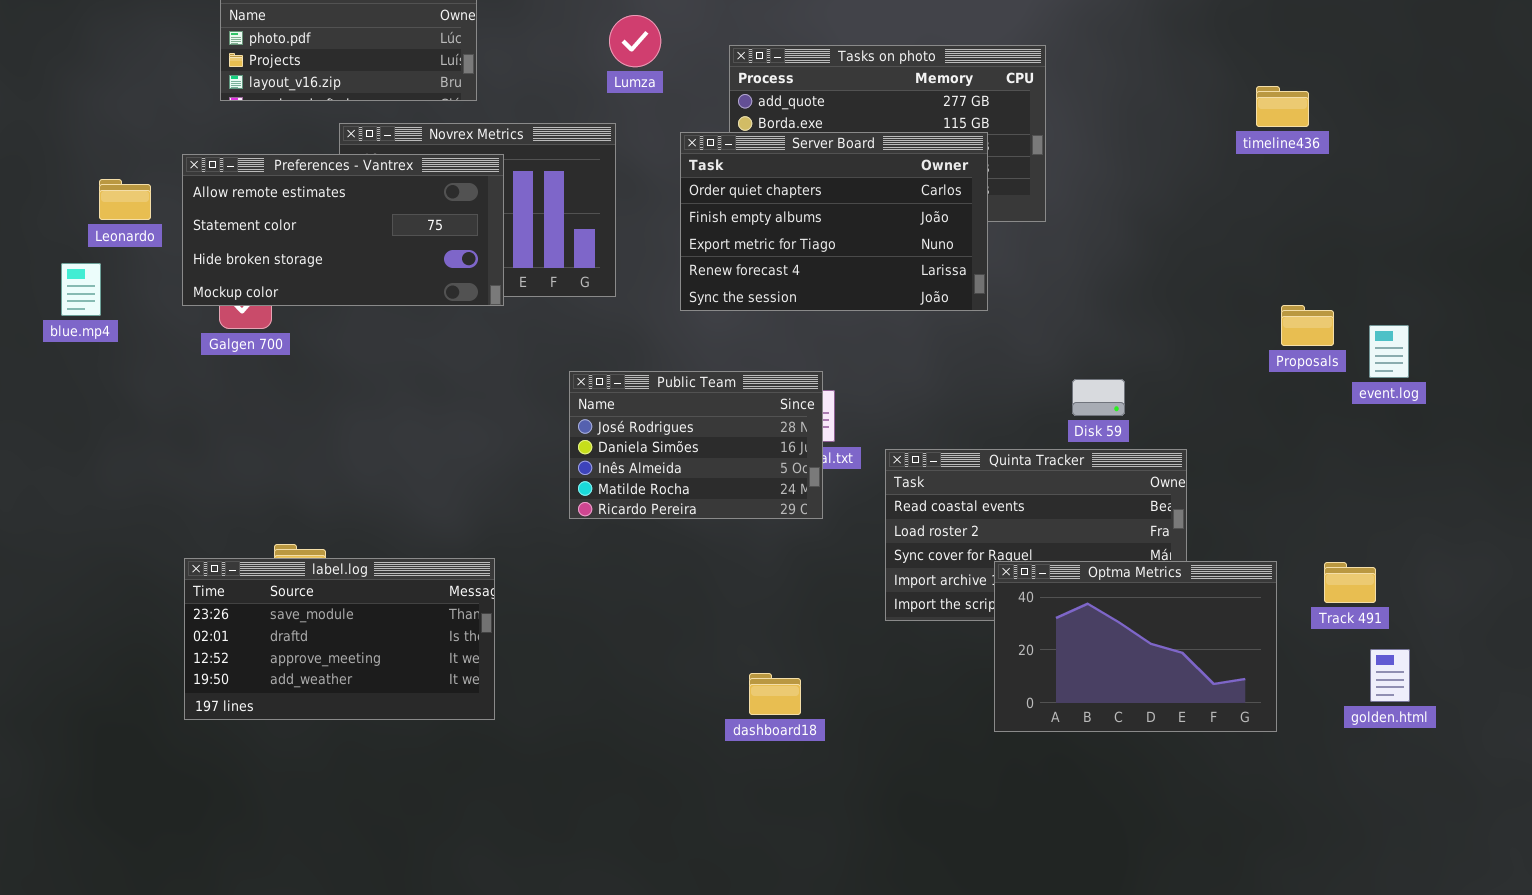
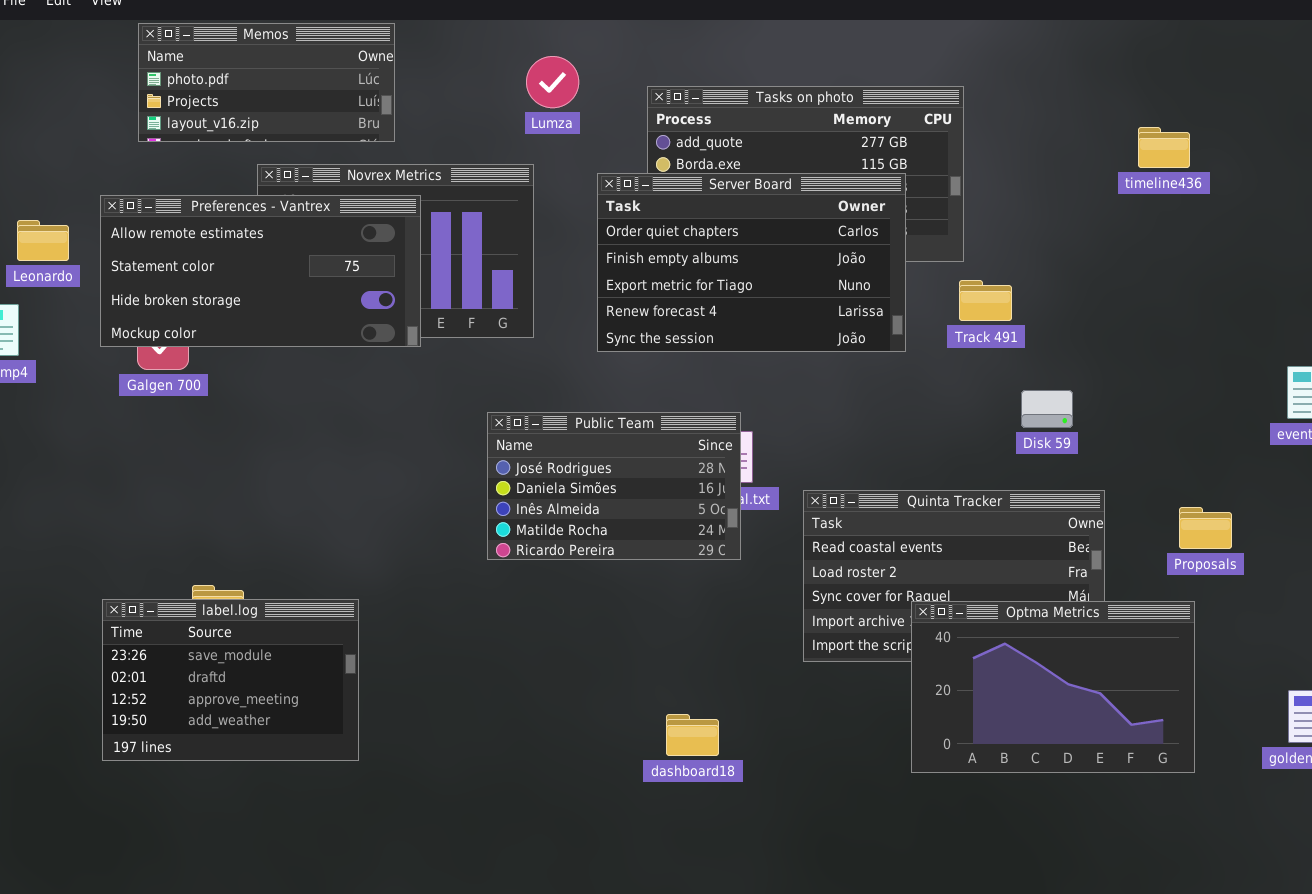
timeline436: [1256,86,1309,127] -> [1138,127,1190,168], moved
Proposals: [1281,305,1334,346] -> [1179,507,1232,549], moved
Disk 59: [1072,379,1125,416] -> [1021,390,1073,428], moved
label.log: [184,558,495,720] -> [102,599,359,761], resized
Track 491: [1324,562,1376,603] -> [959,280,1012,321], moved

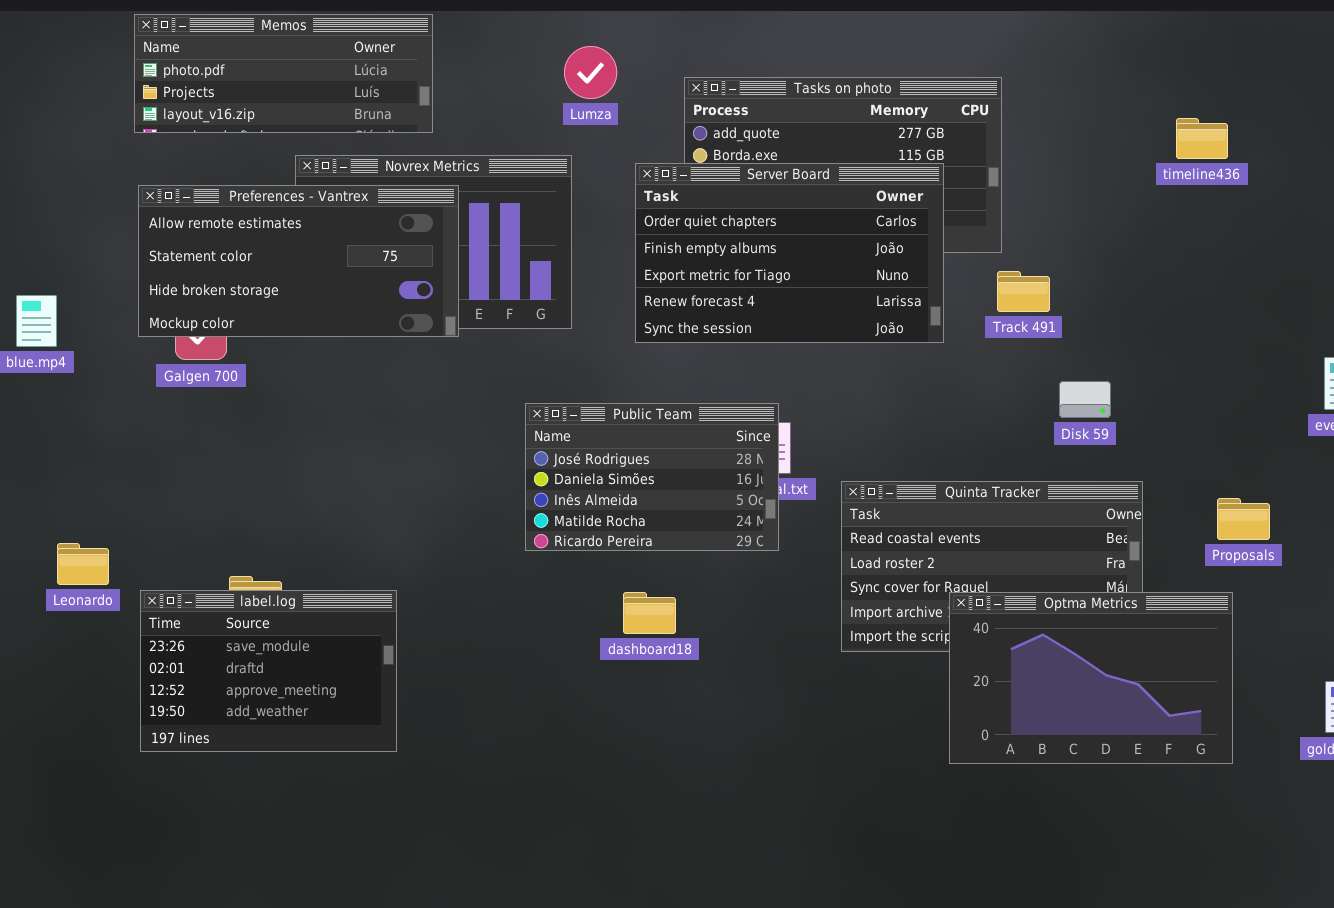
Memos: [138,23,395,142] -> [134,14,433,133], resized
Leonardo: [17,220,69,261] -> [57,543,109,585], moved
dashboard18: [666,714,719,756] -> [623,592,676,634], moved

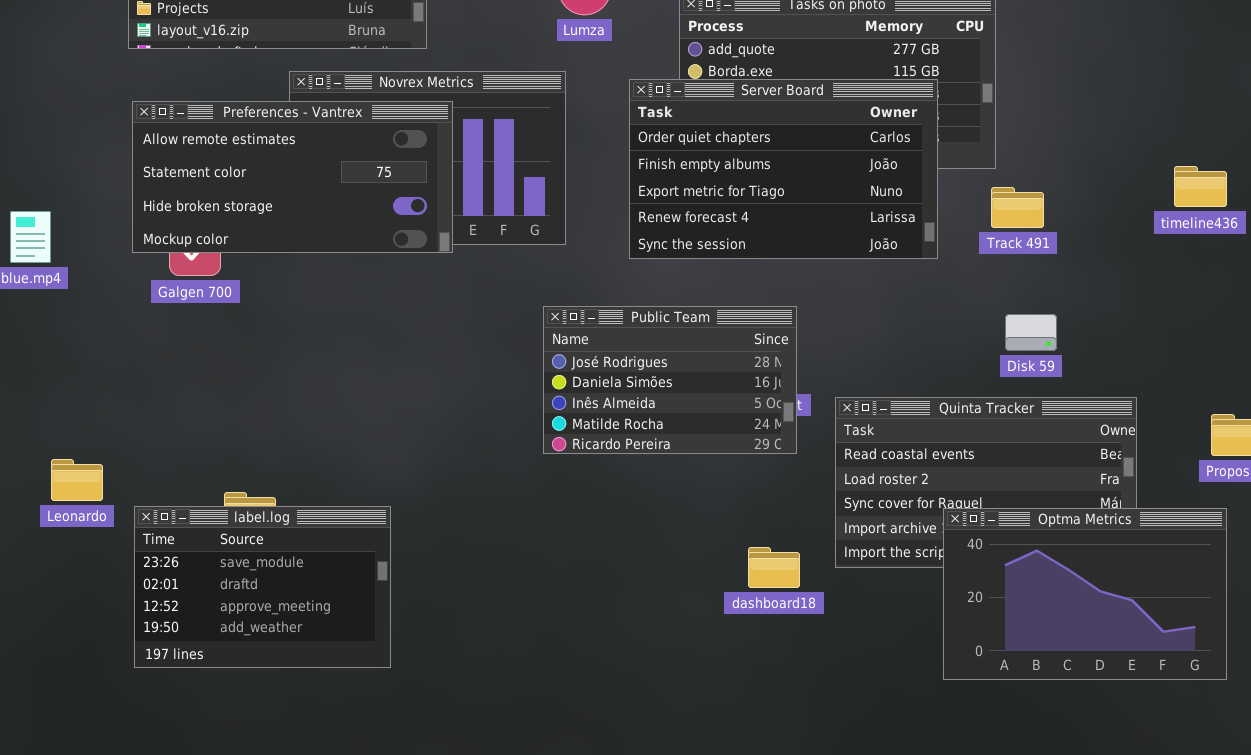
timeline436: [1176,118,1228,159] -> [1174,166,1227,207], moved
Disk 59: [1059,381,1111,418] -> [1005,314,1057,351], moved
Public Team: [525,403,779,551] -> [543,306,797,454], moved
dashboard18: [623,592,676,634] -> [748,547,800,588], moved

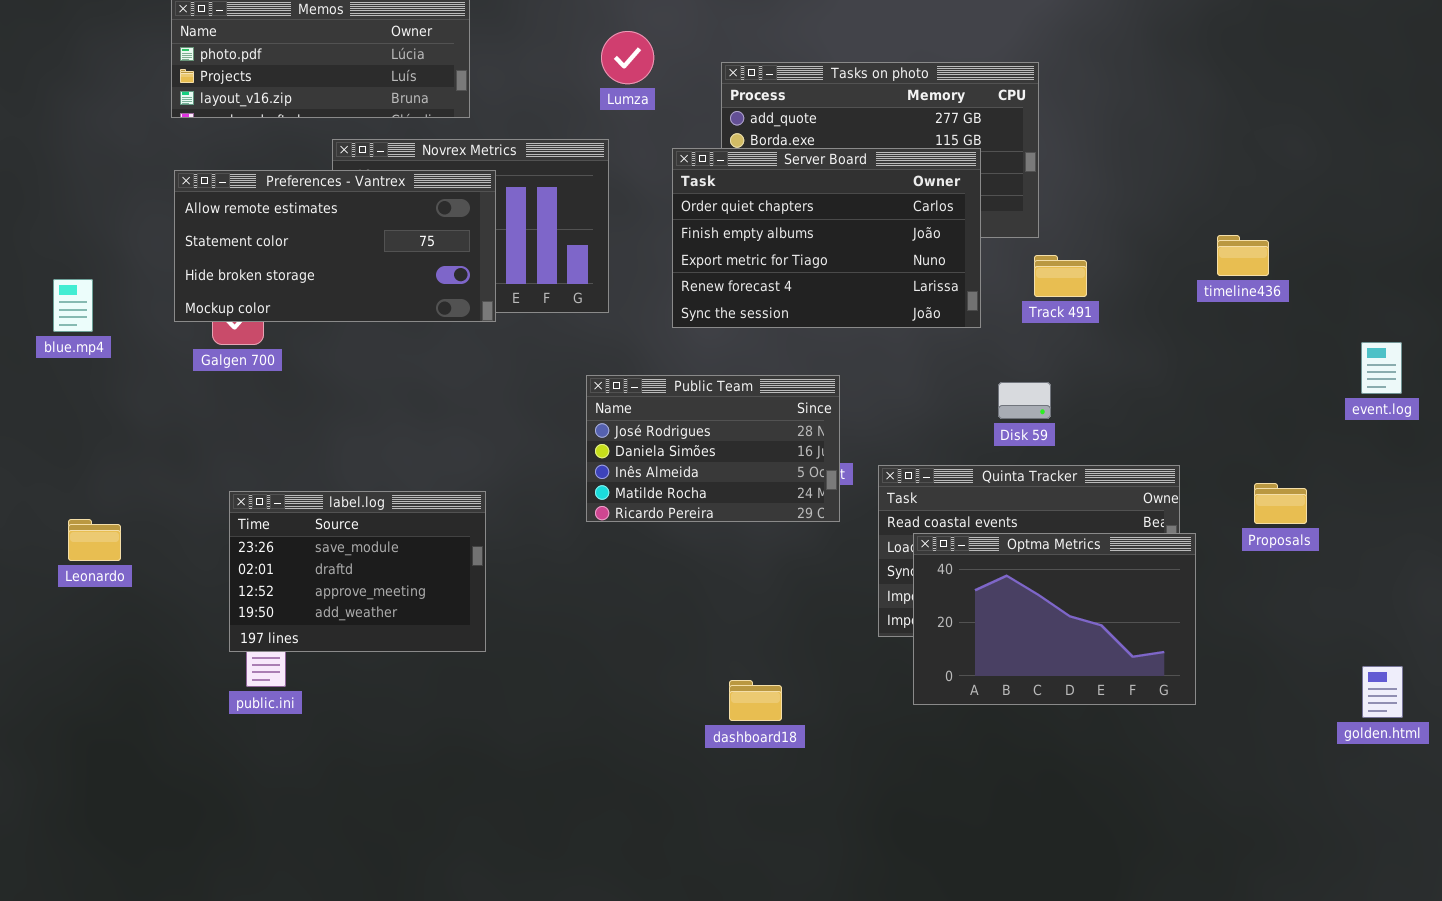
Disk 59: [1005,314,1057,351] -> [998,382,1051,419], moved
Leonardo: [51,459,103,501] -> [68,519,121,561], moved
label.log: [134,506,391,668] -> [229,491,486,652], moved
Optma Metrics: [943,508,1227,680] -> [913,533,1196,705], moved
dashboard18: [748,547,800,588] -> [729,680,782,721], moved

